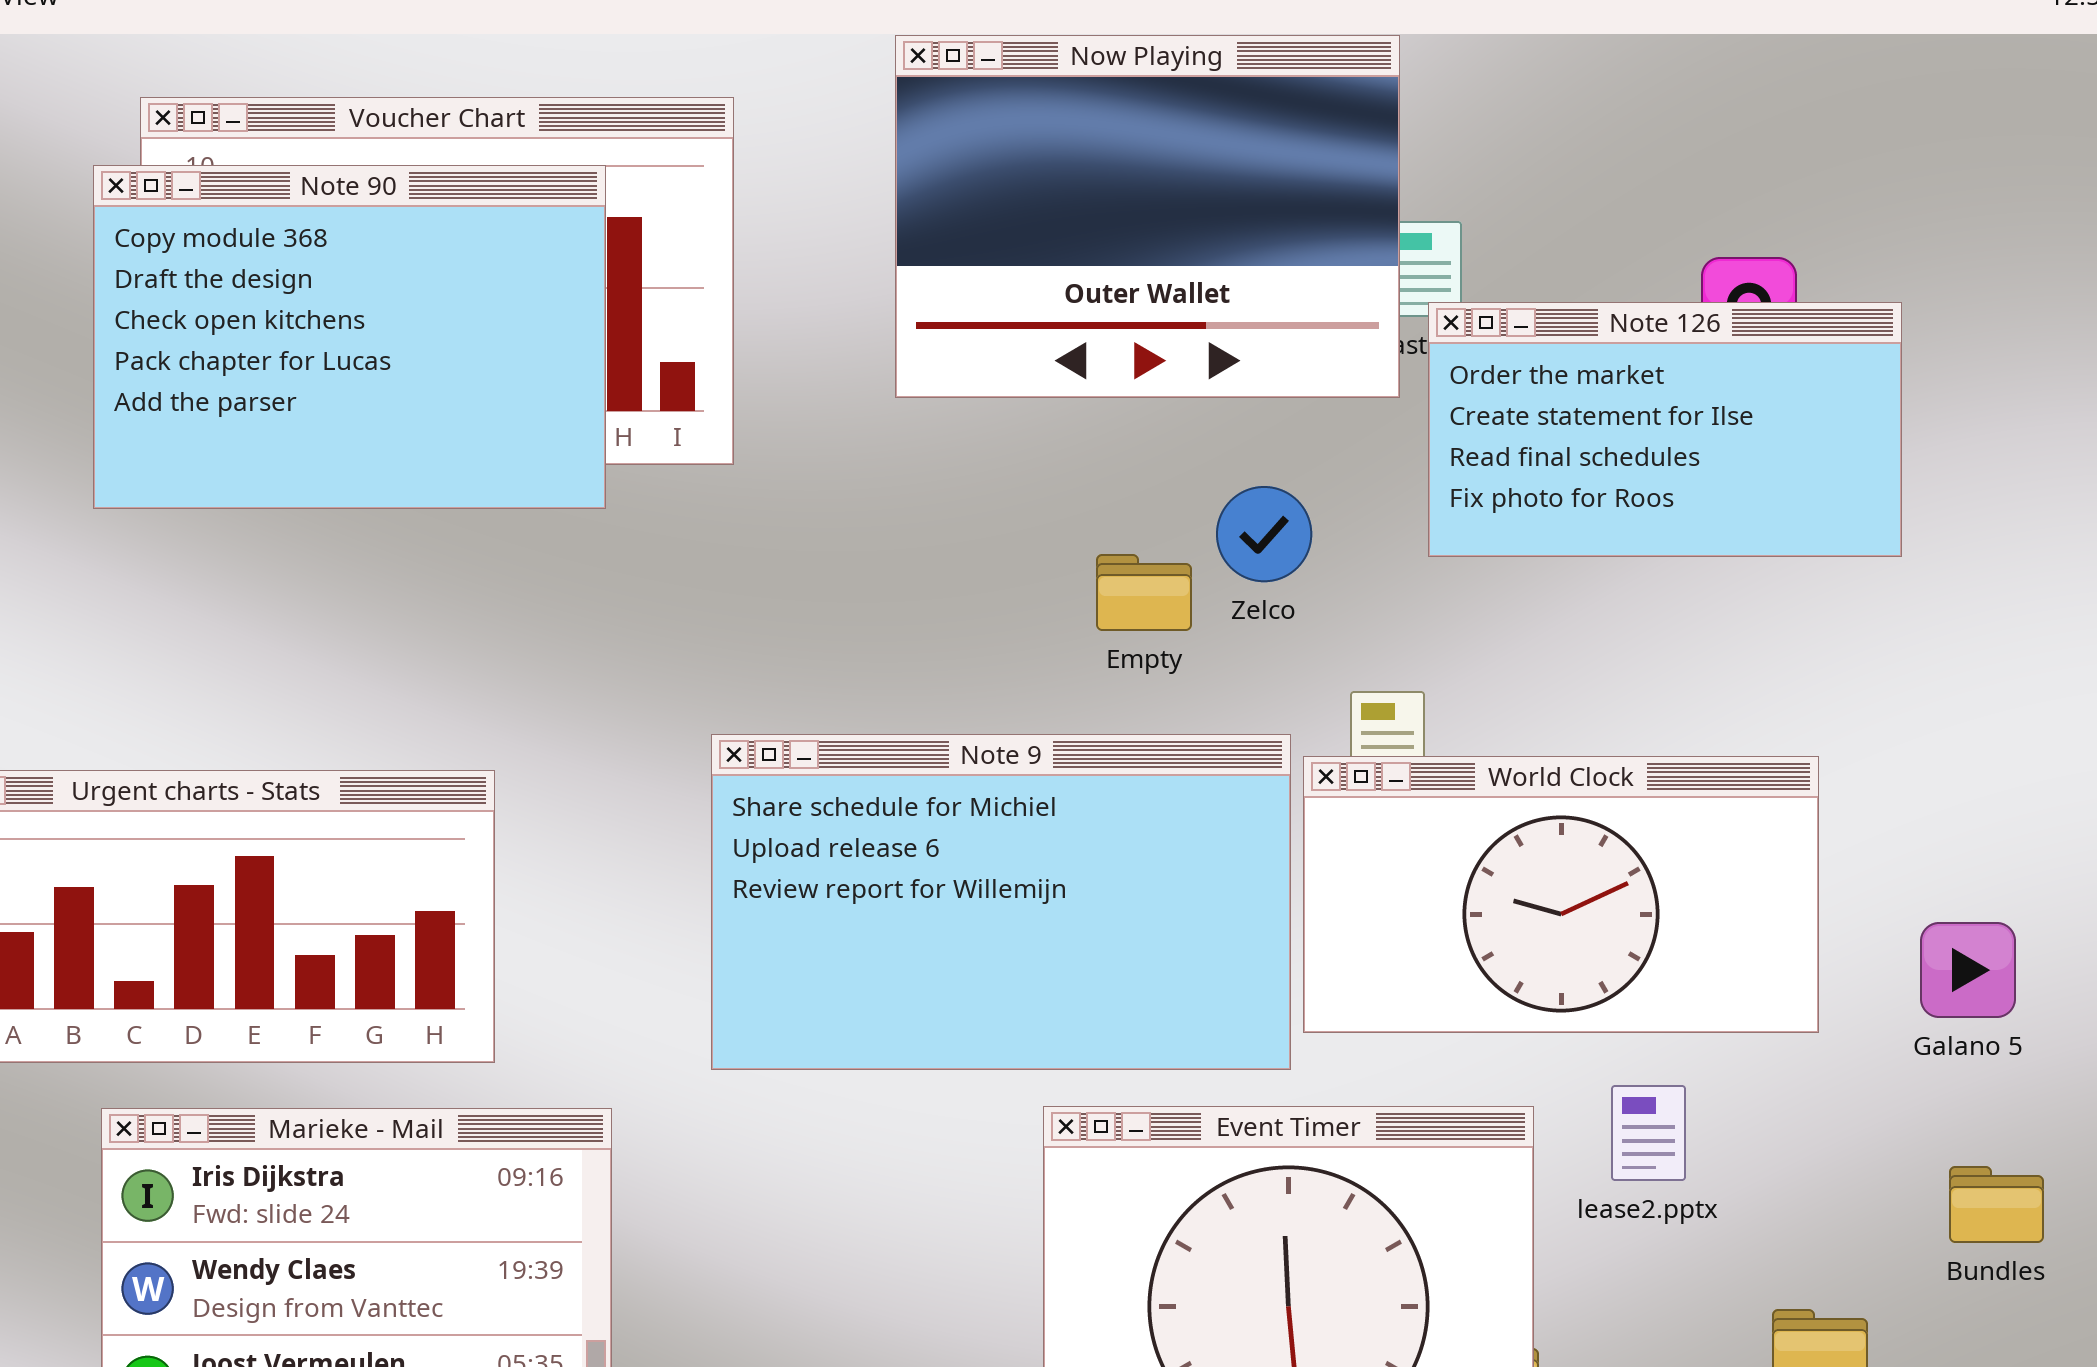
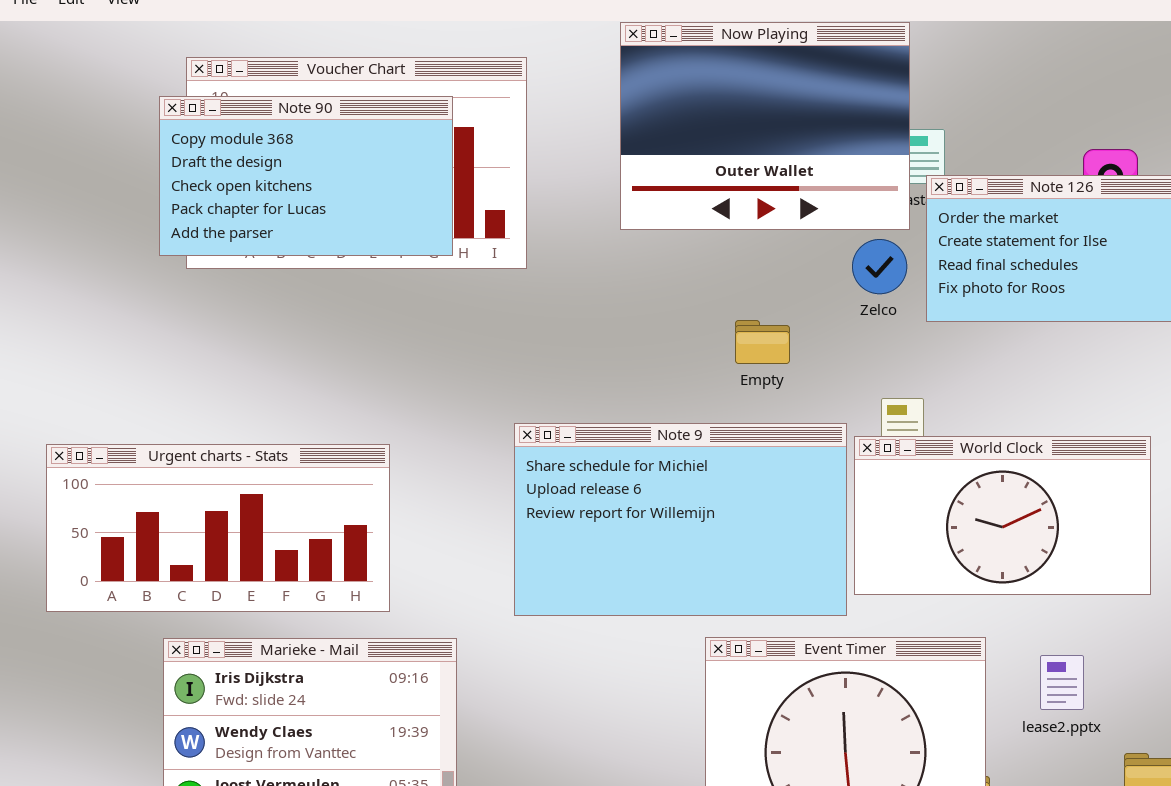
Note 90: [93,165,606,509] -> [159,96,453,256], resized
Zelco: [1216,486,1312,582] -> [852,239,907,294], moved
lease2.pptx: [1611,1085,1686,1181] -> [1040,655,1084,710], moved

